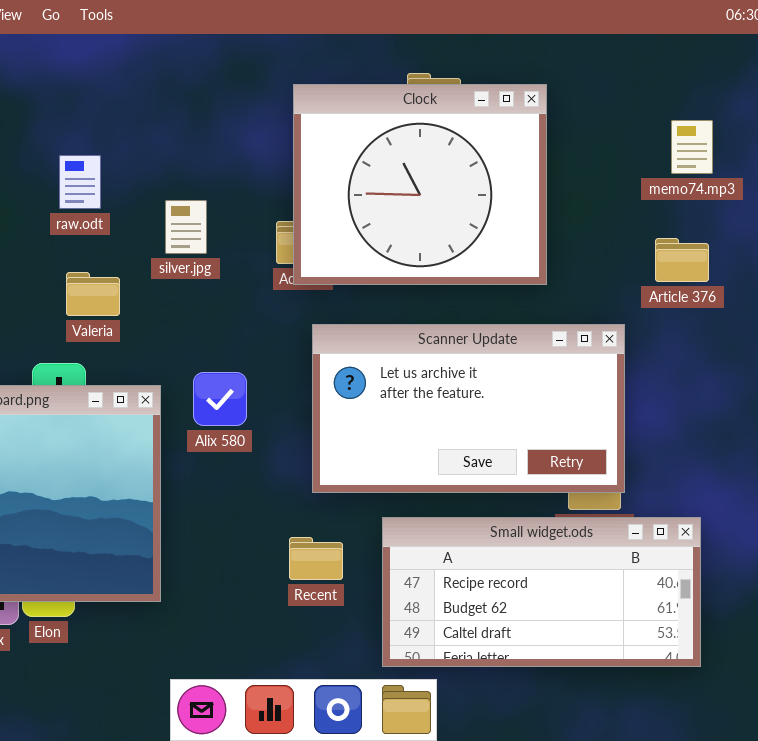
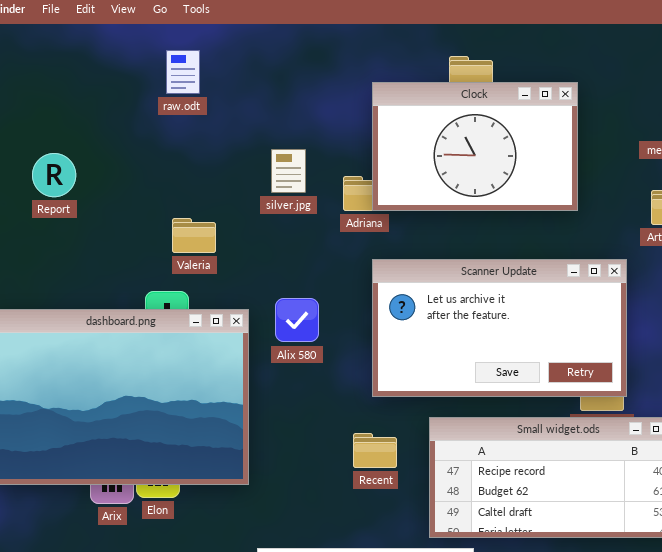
Clock: [293,84,547,285] -> [372,82,578,211], moved, resized
raw.odt: [59,155,101,209] -> [166,50,200,94], moved
silver.jpg: [165,200,207,254] -> [271,149,306,193], moved

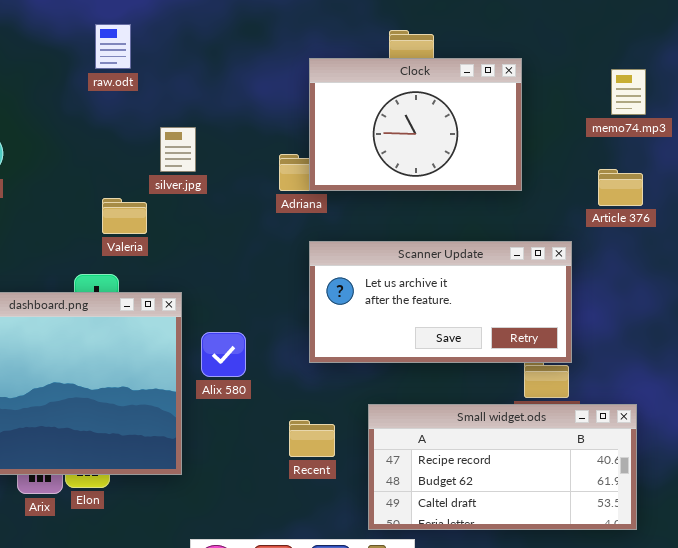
silver.jpg: [271,149,306,193] -> [160,127,196,172], moved
Scanner Update: [372,259,627,397] -> [309,241,572,363], resized
Alix 580: [275,298,319,342] -> [201,332,246,377], moved

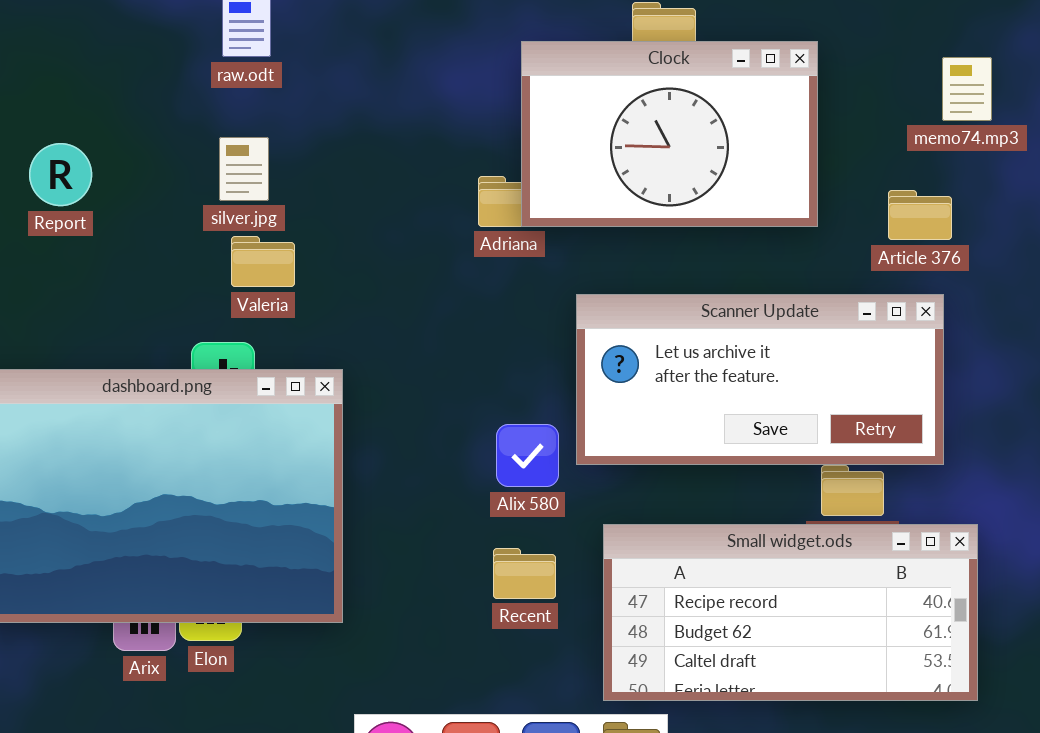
silver.jpg: [160,127,196,172] -> [219,137,269,201], moved
Article 376: [598,169,643,206] -> [888,190,952,240], moved
Scanner Update: [309,241,572,363] -> [576,294,944,465], moved
Alix 580: [201,332,246,377] -> [496,424,559,487], moved

